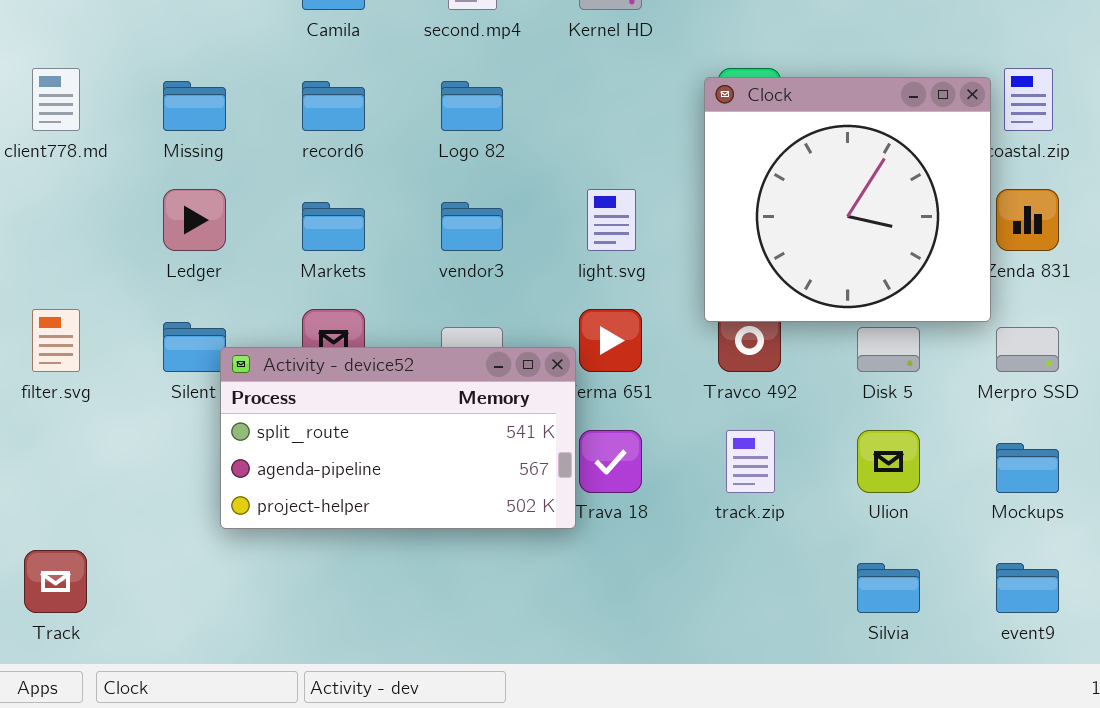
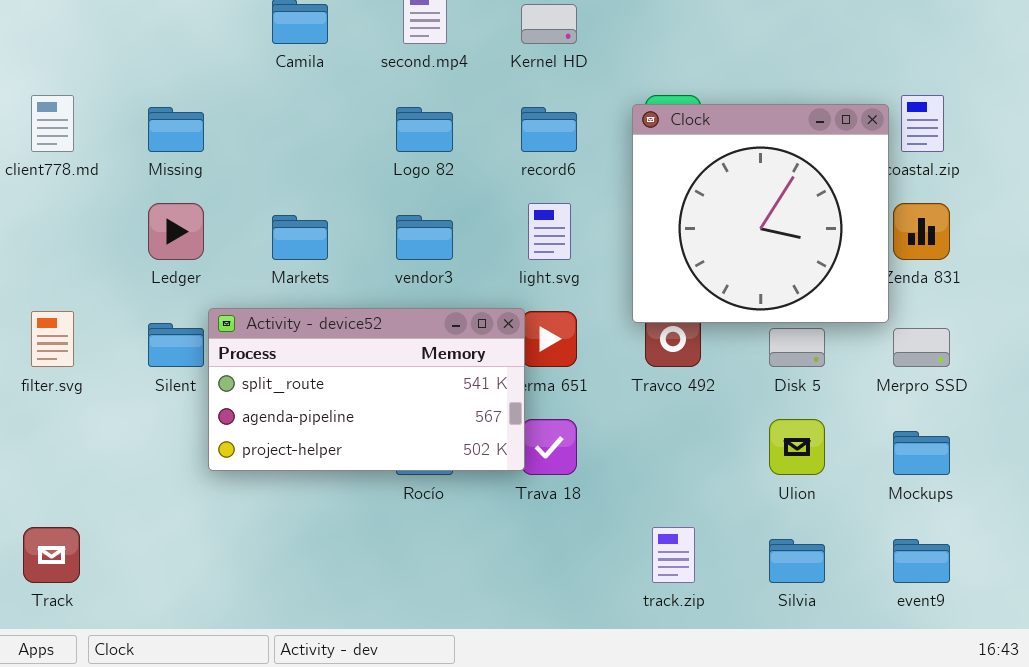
record6: [302,81,365,131] -> [521,107,577,152], moved
Activity - device52: [220,347,576,529] -> [208,308,525,471], moved
track.zip: [726,430,775,493] -> [652,527,695,583], moved

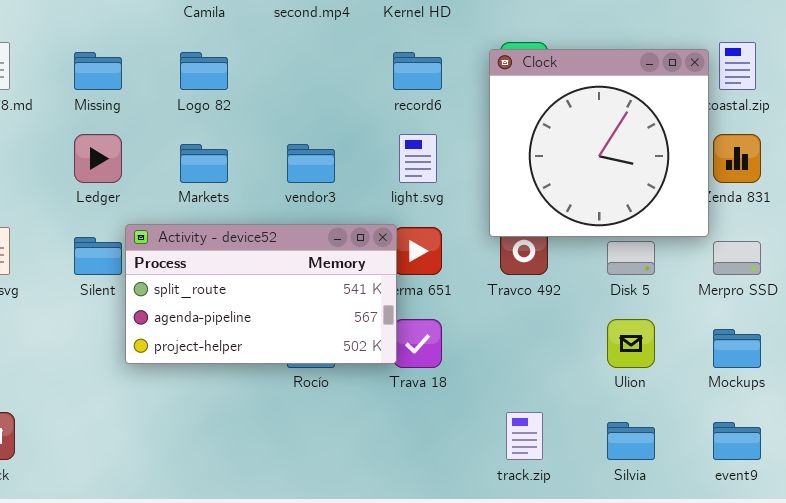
Logo 82: [396,107,453,152] -> [180,52,228,90], moved

